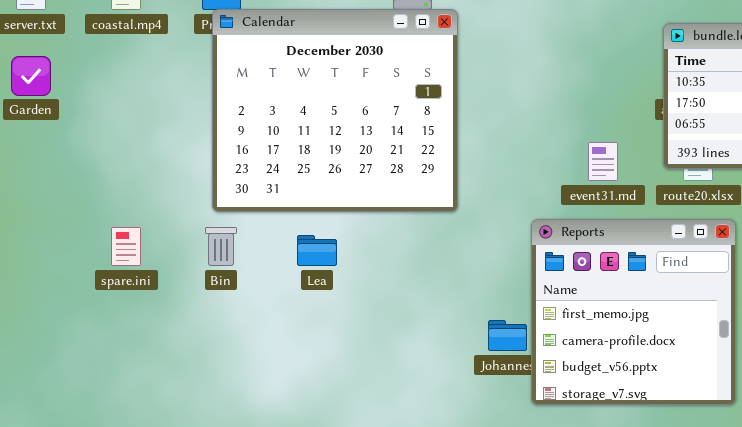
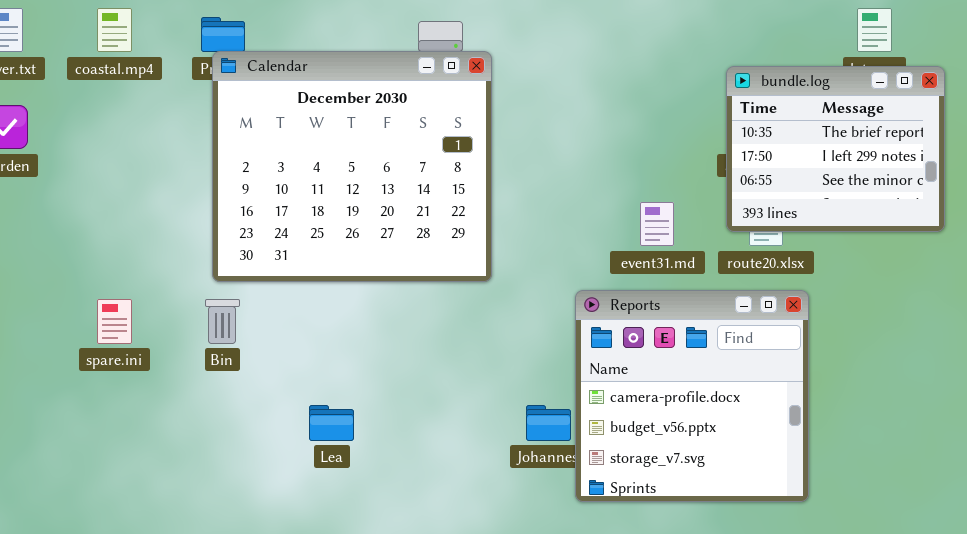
Reports: [531,219,736,405] -> [575,290,809,502], scrolled down 1 row
Lea: [297,235,337,266] -> [309,405,354,441], moved

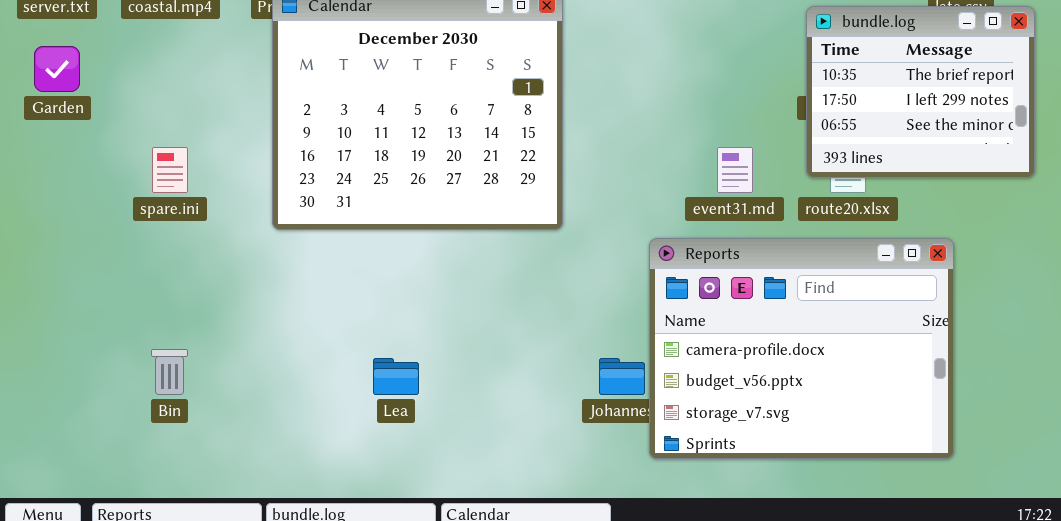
Reports: [575,290,809,502] -> [649,238,954,459], resized
spare.ini: [97,299,132,344] -> [152,147,188,193], moved
Bin: [205,299,240,344] -> [151,349,188,395], moved

